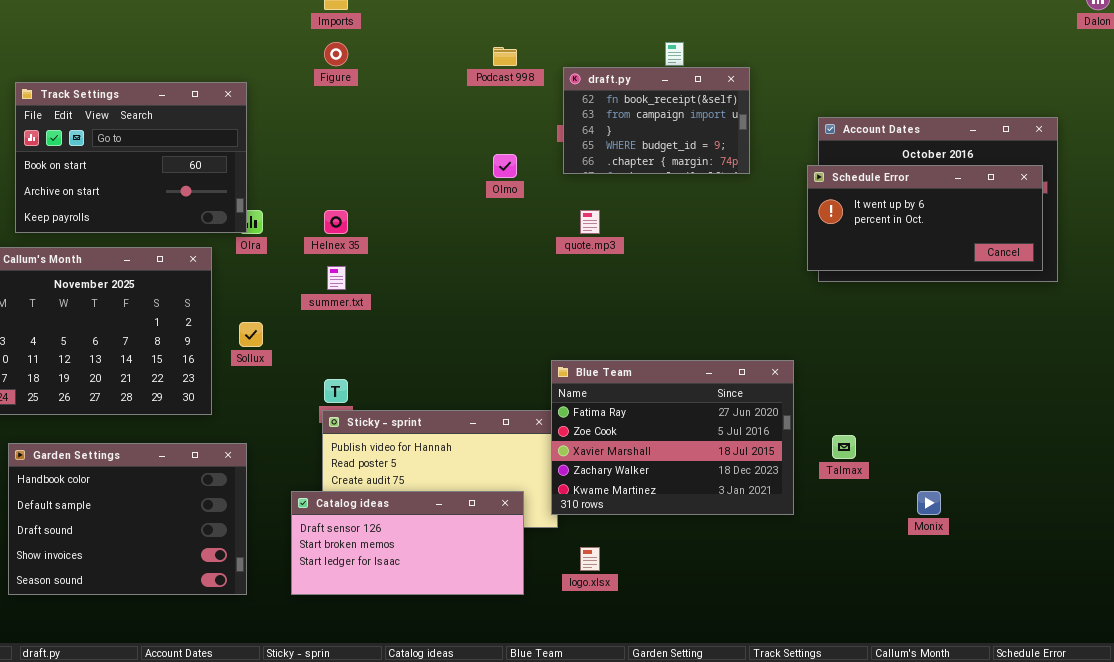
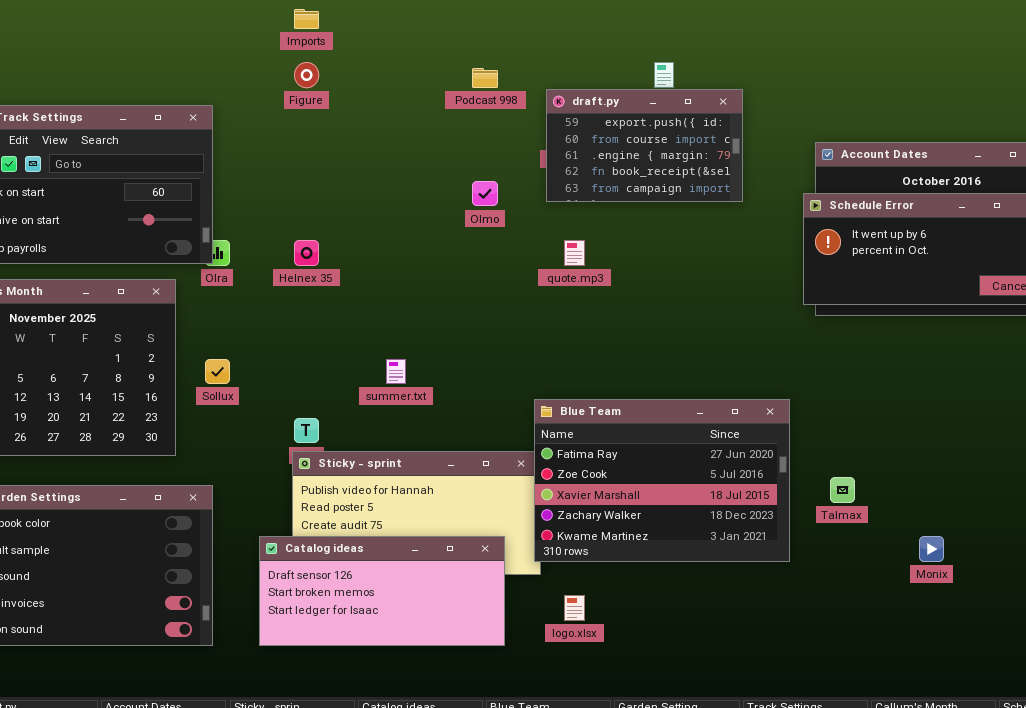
draft.py: [563,67,750,174] -> [546,89,743,202], scrolled up 3 rows
summer.txt: [327,266,346,290] -> [386,359,406,384], moved

